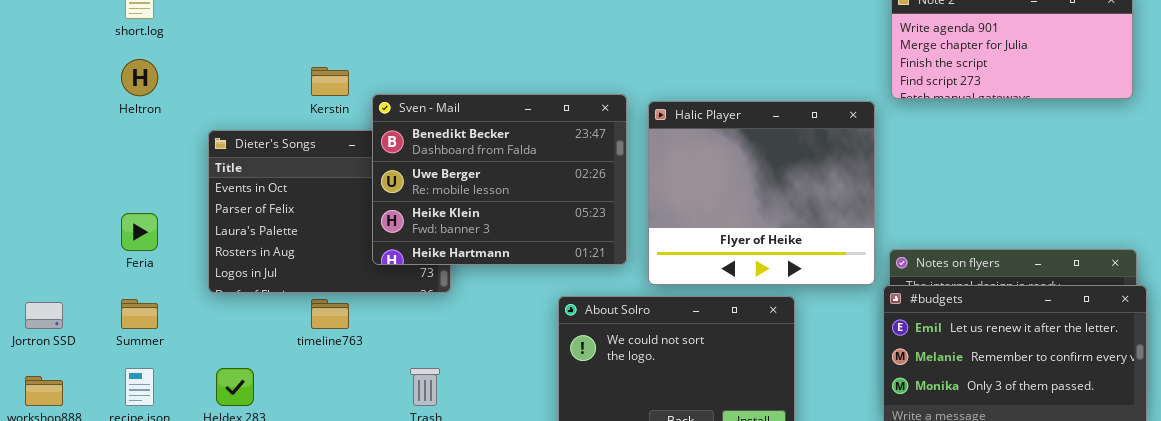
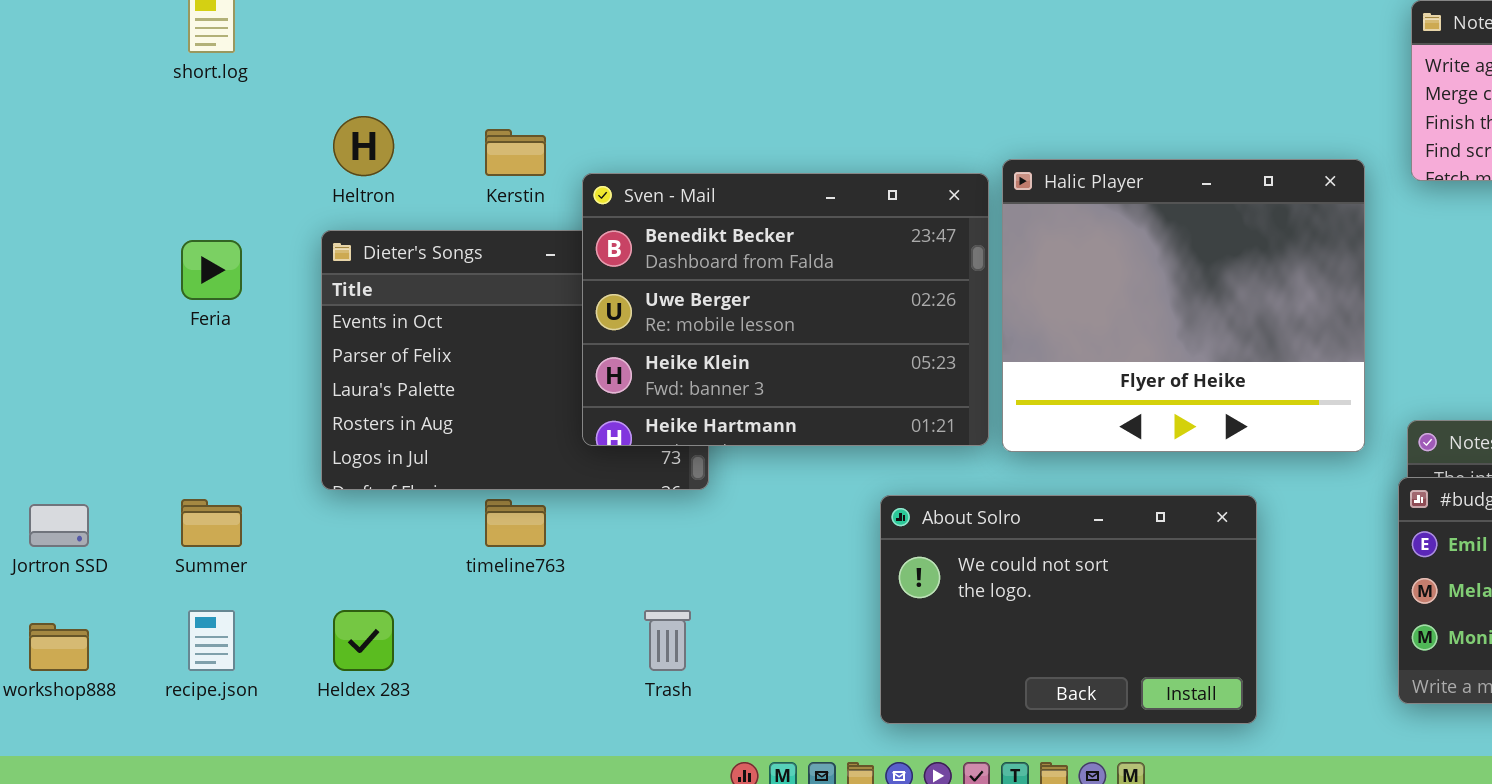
Heltron: [121,59,158,96] -> [333,116,394,176], moved
Halic Player: [648,101,875,285] -> [1002,159,1365,452], moved
Feria: [121,213,158,251] -> [181,240,242,300], moved

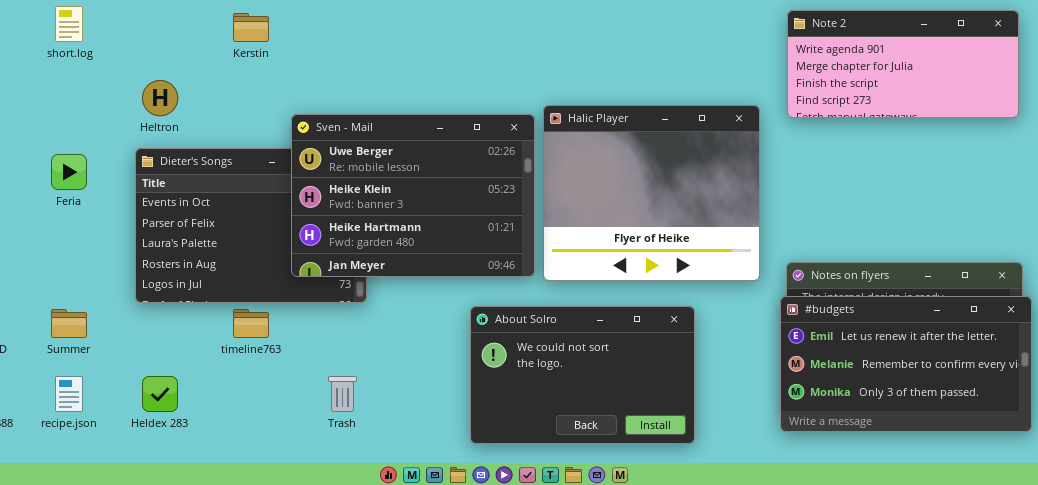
Kerstin: [485,129,546,176] -> [233,13,269,42], moved
Sven - Mail: [582,173,989,446] -> [291,114,535,277], scrolled down 1 row

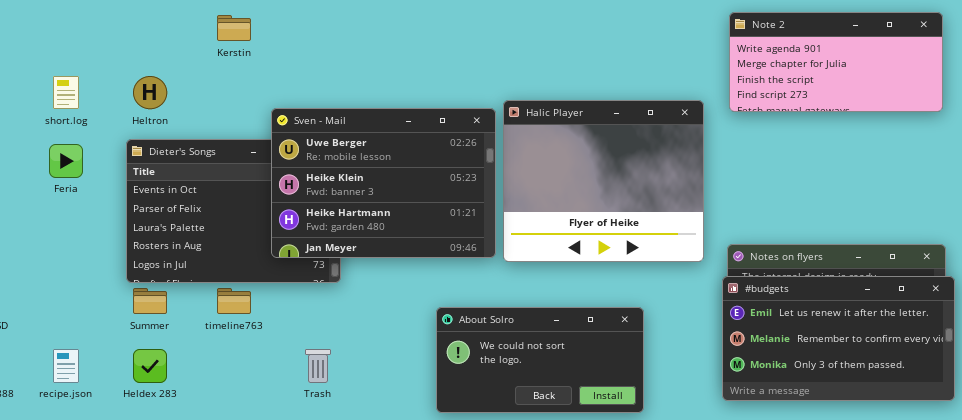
short.log: [55,6,83,42] -> [53,76,79,109], moved
About Solro: [470,306,695,444] -> [436,307,644,413], resized
Summer: [51,309,87,338] -> [133,288,167,314], moved

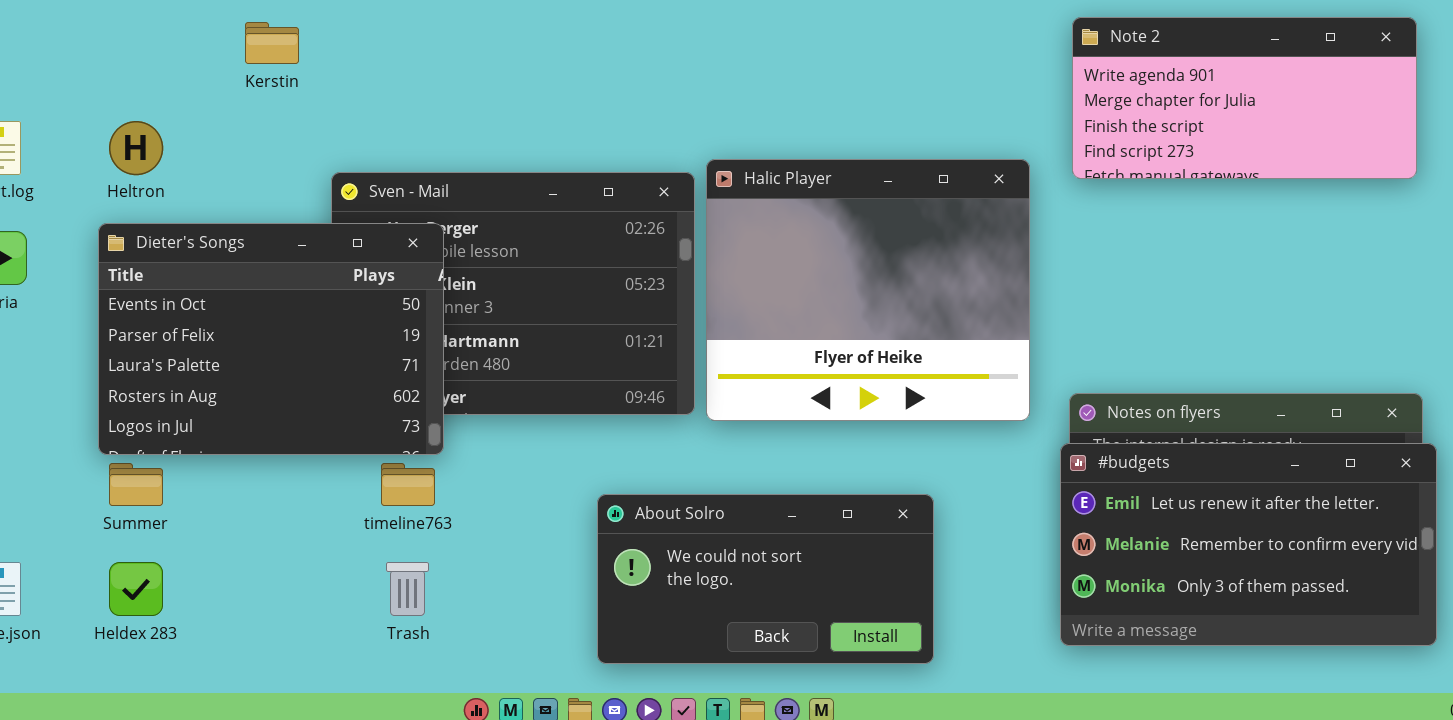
Dieter's Songs: [126,139,341,283] -> [98,223,444,455], raised
timeline763: [217,288,251,314] -> [381,463,435,506], moved

